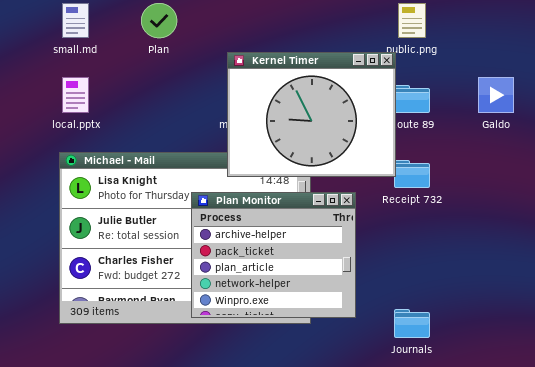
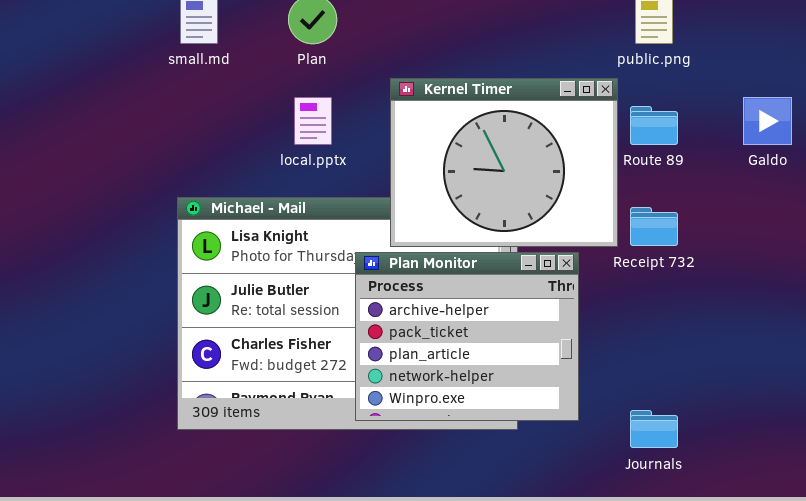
Kernel Timer: [227,52,396,177] -> [390,78,618,247], moved
local.pptx: [62,77,89,113] -> [294,97,332,145], moved

